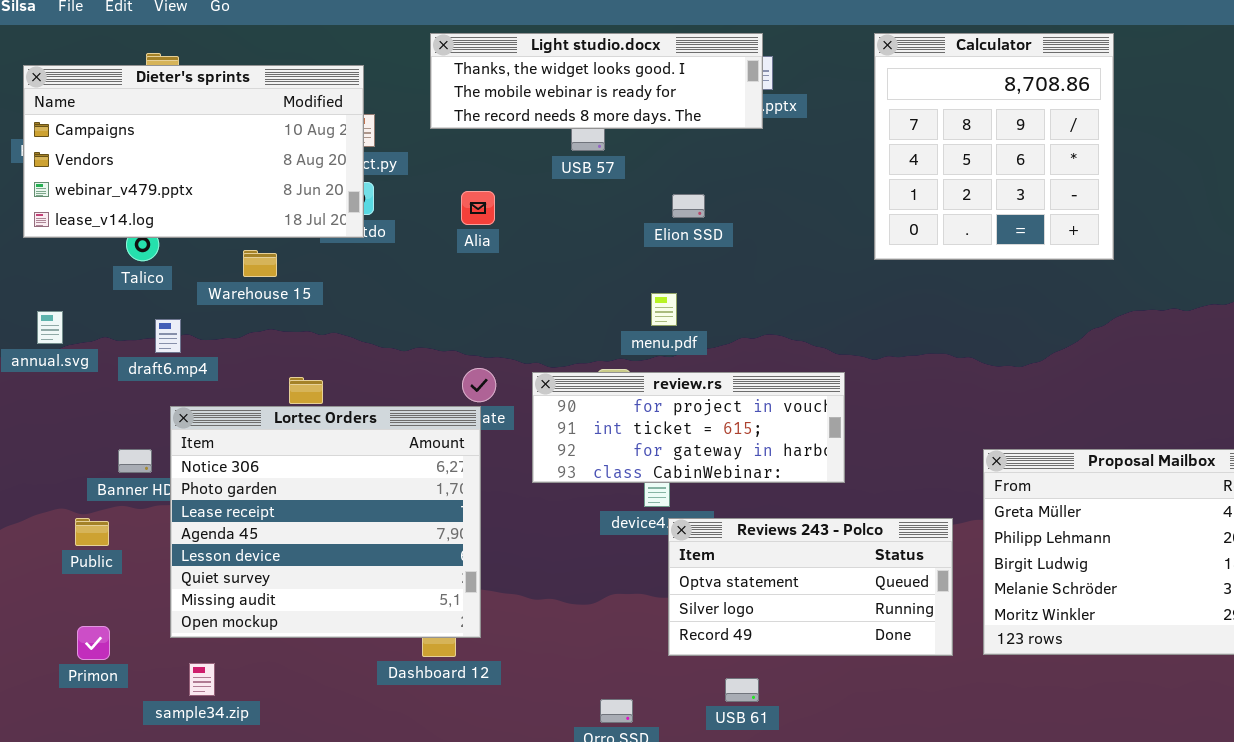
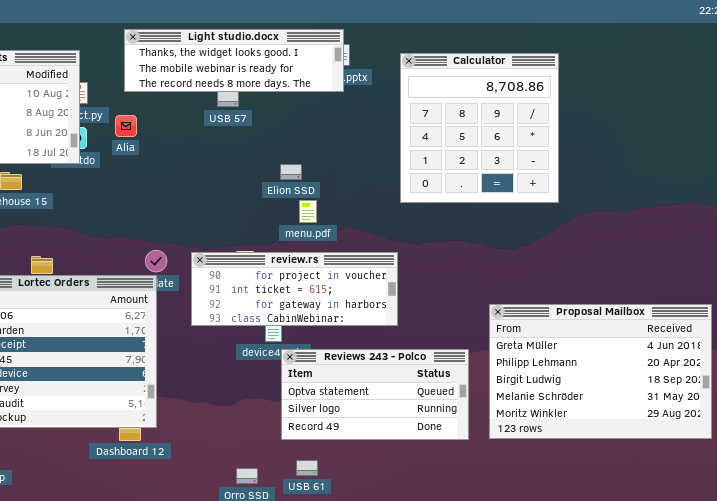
Calculator: [874,33,1114,260] -> [400,53,559,203], moved
Alia: [461,191,495,225] -> [115,115,137,137], moved
Elion SSD: [672,194,705,218] -> [280,164,302,180], moved
menu.pdf: [651,293,677,326] -> [299,200,317,223], moved
USB 61: [725,678,759,702] -> [296,460,318,476], moved

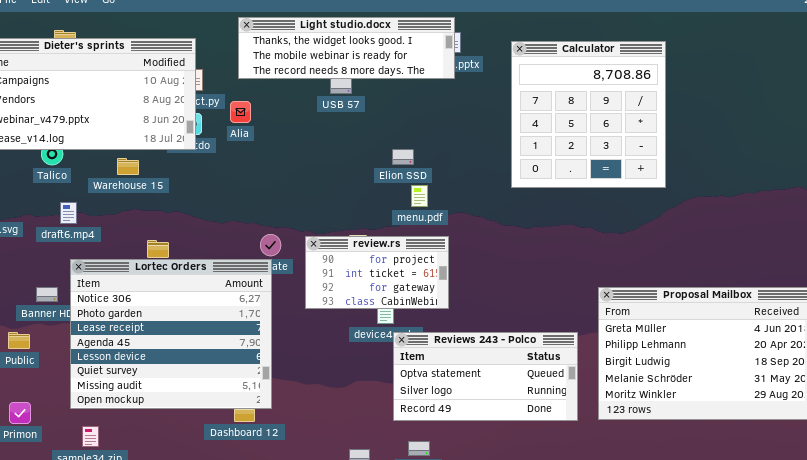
review.rs: [191,252,398,326] -> [305,236,449,309], resized

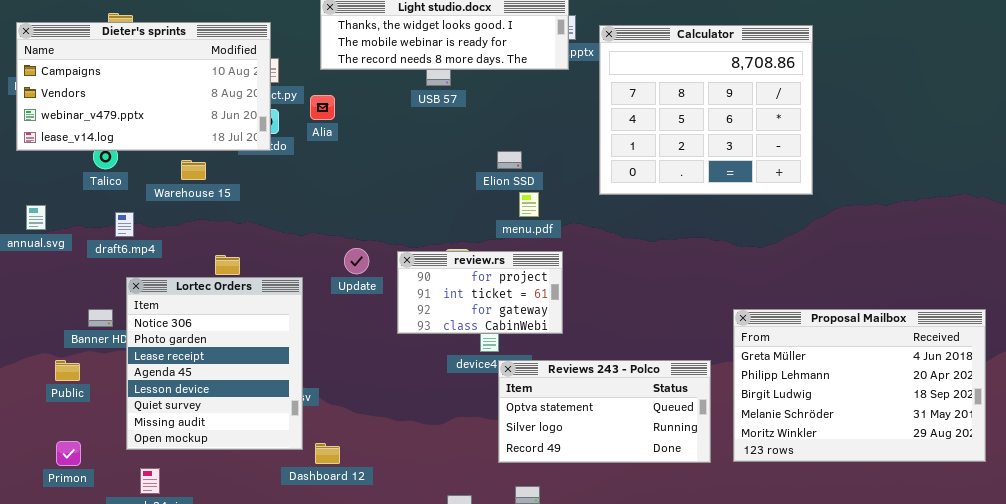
Calculator: [511,41,666,188] -> [599,25,813,195], resized
Lortec Orders: [70,259,272,409] -> [126,277,303,450], resized

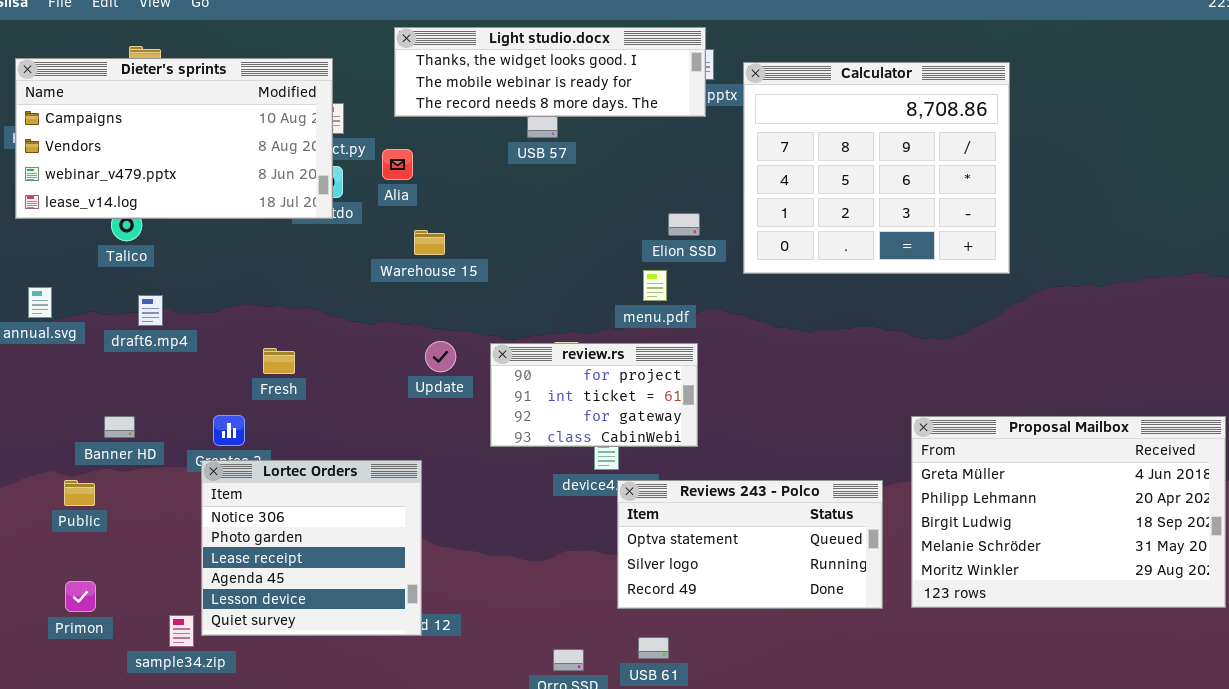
Elion SSD: [497,151,522,169] -> [668,213,700,236], moved
Warehouse 15: [181,160,206,180] -> [414,230,445,255], moved
Lortec Orders: [126,277,303,450] -> [201,460,422,636], moved, resized

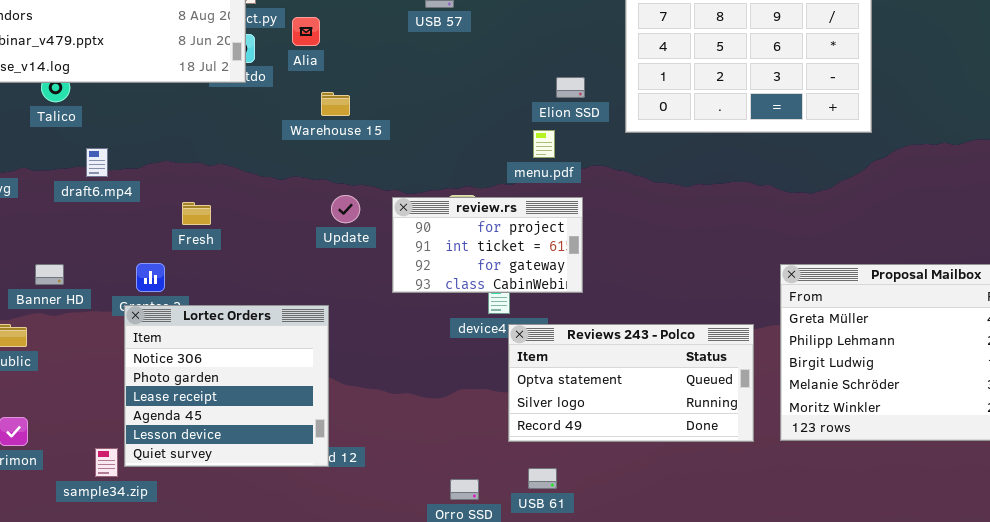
draft6.mp4: [138,295,163,326] -> [86,148,108,177], moved

